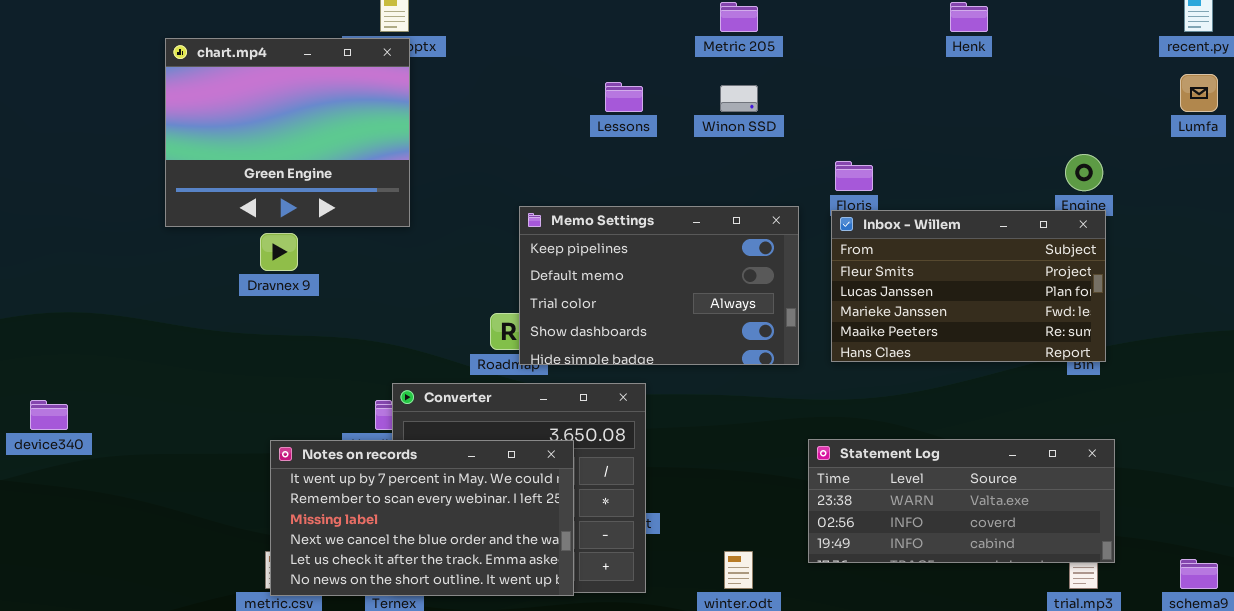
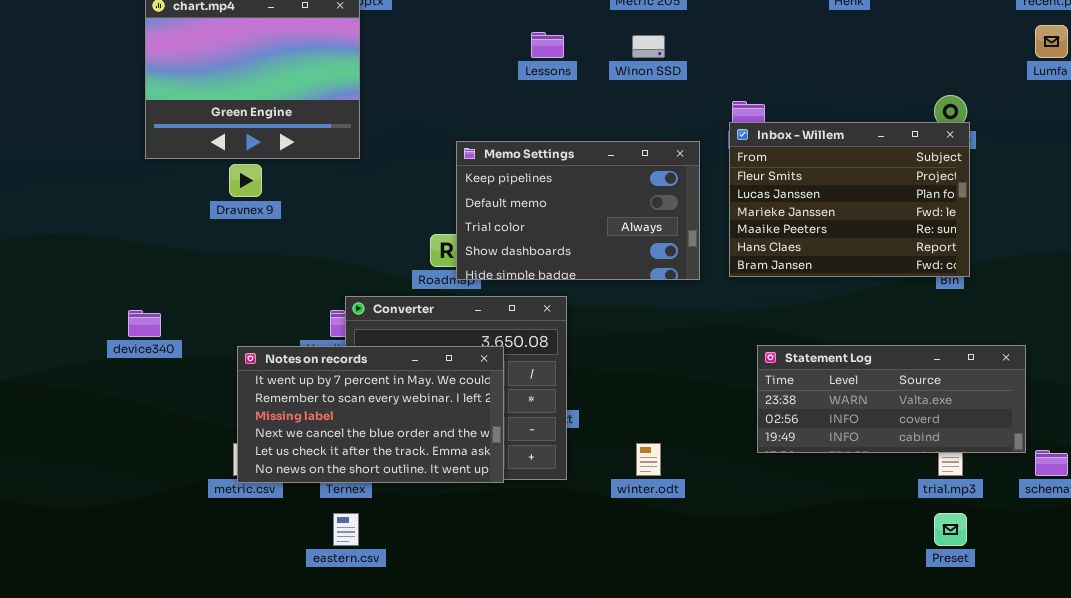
Inbox - Willem: [831,210,1106,362] -> [729,122,970,277], resized
device340: [30,400,68,430] -> [128,310,161,337], moved
Statement Log: [808,439,1115,563] -> [757,345,1026,453], moved

